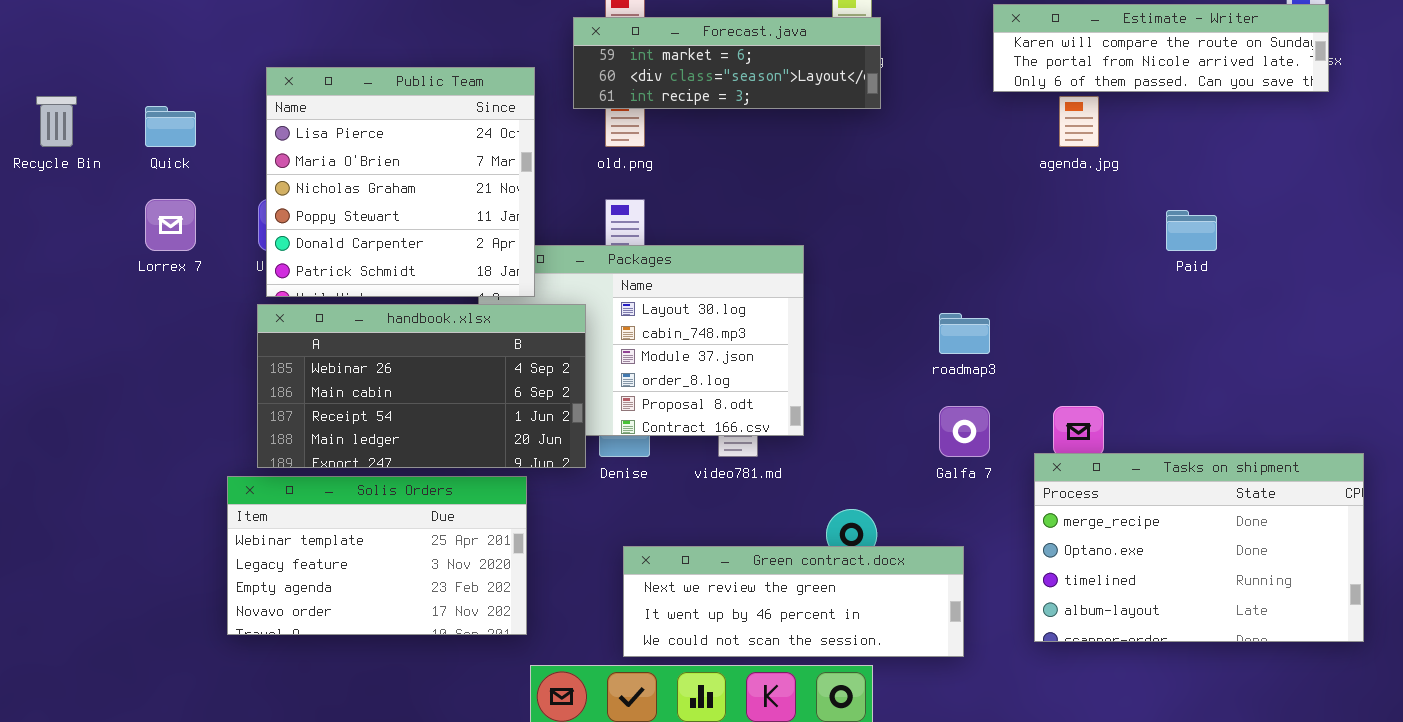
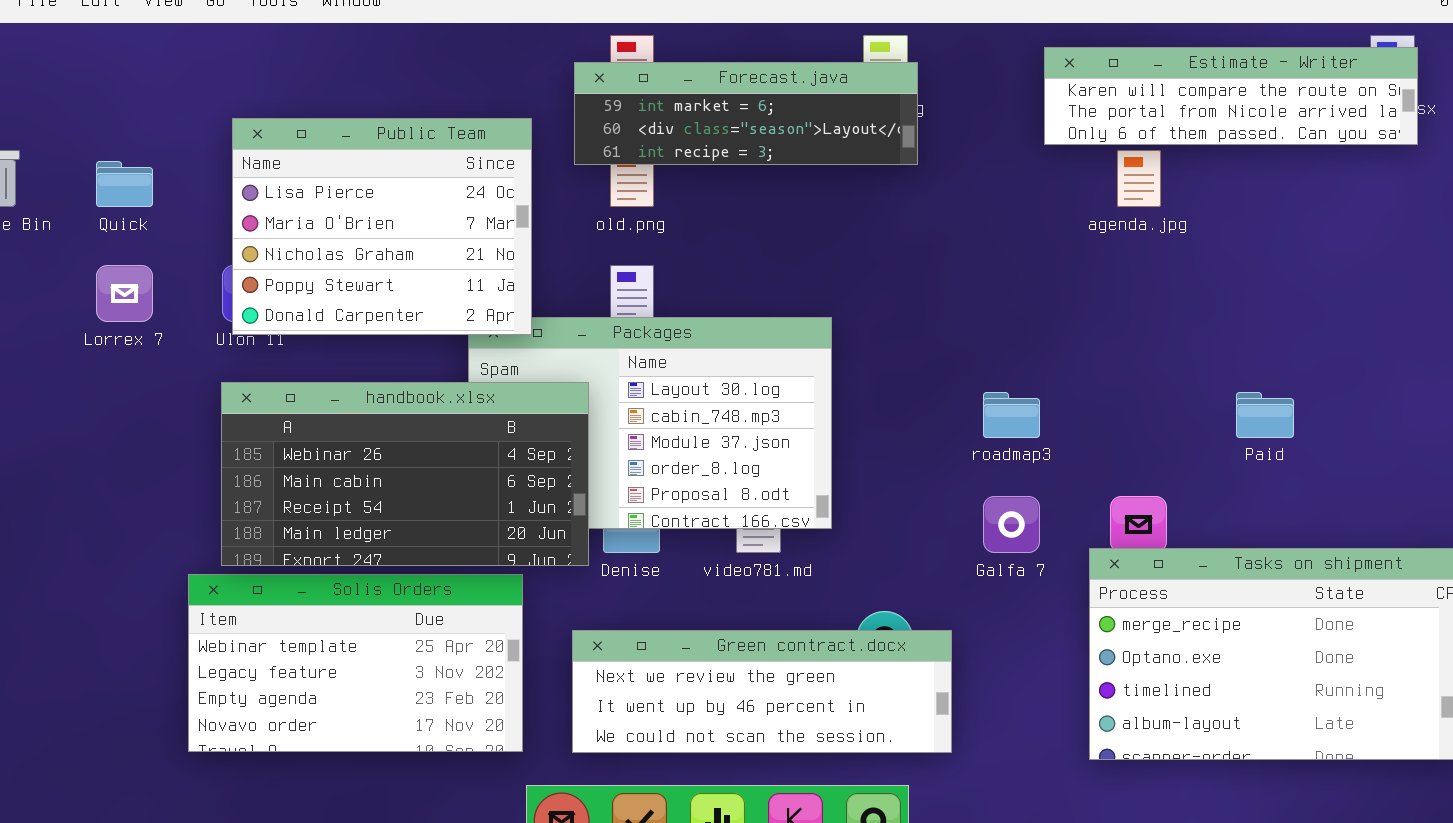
Public Team: [266,67,535,297] -> [232,118,532,335], resized
Paid: [1166,210,1217,251] -> [1236,392,1294,438], moved
Green contract.docx: [623,546,964,657] -> [572,630,952,753], moved

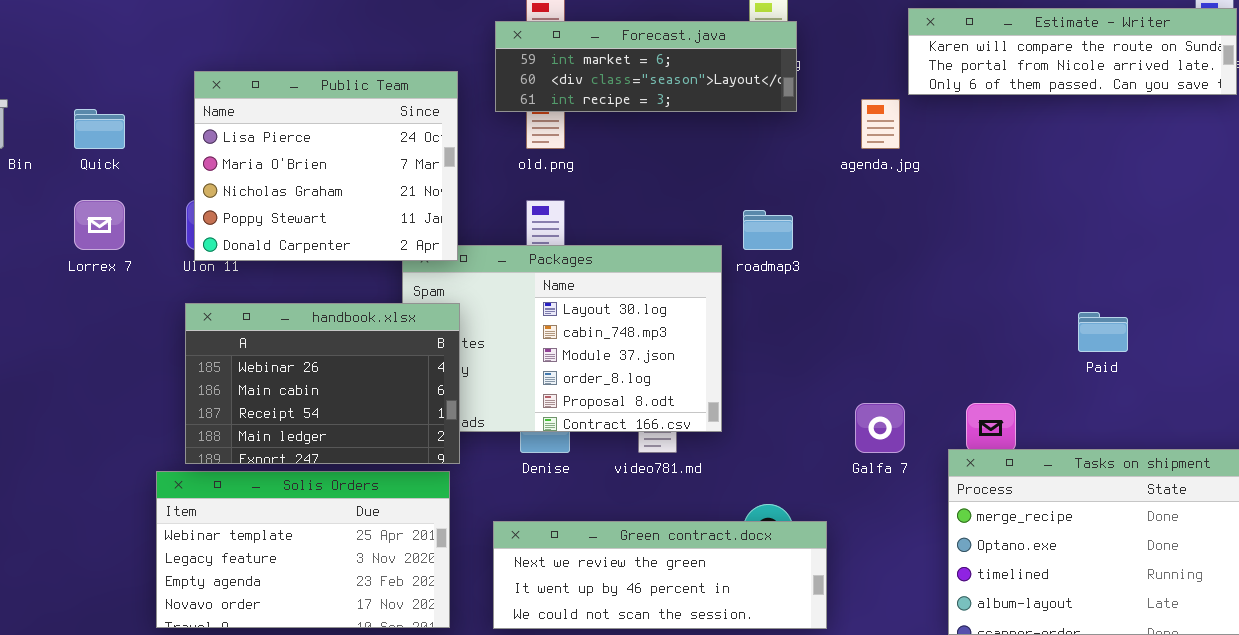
agenda.jpg: [1117,150,1161,207] -> [861,99,900,149], moved
handbook.xlsx: [221,382,589,566] -> [185,303,460,464], resized
roadmap3: [983,392,1040,438] -> [743,210,793,250], moved

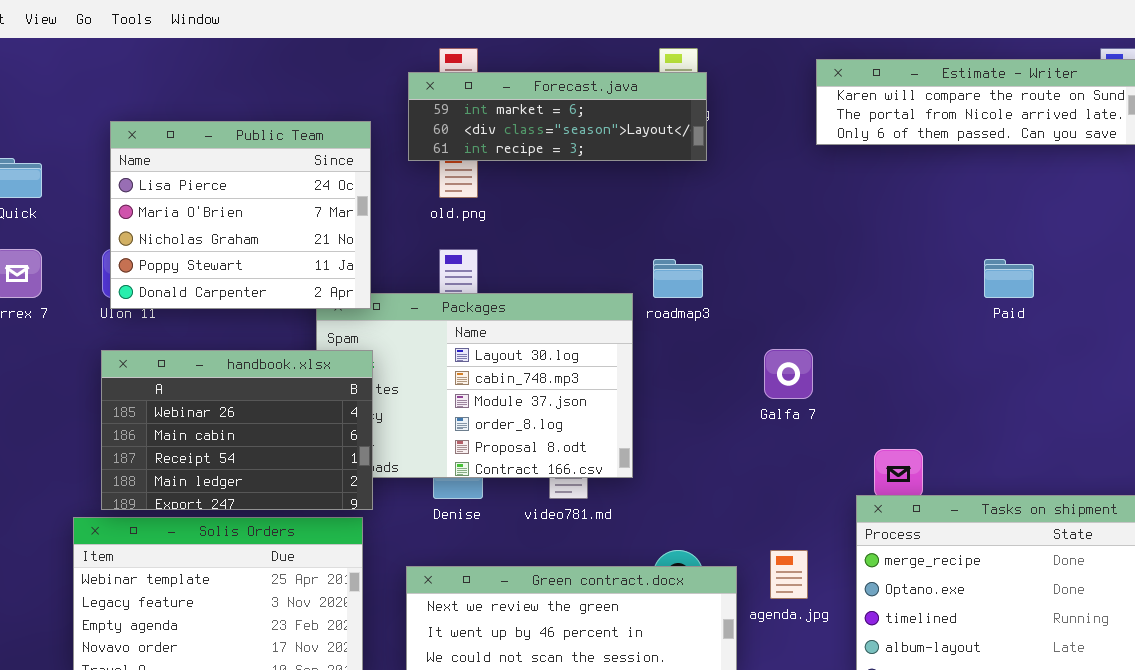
agenda.jpg: [861,99,900,149] -> [770,550,808,599], moved
Paid: [1078,312,1128,352] -> [984,259,1034,298], moved
Galfa 7: [855,403,905,453] -> [764,349,813,399], moved

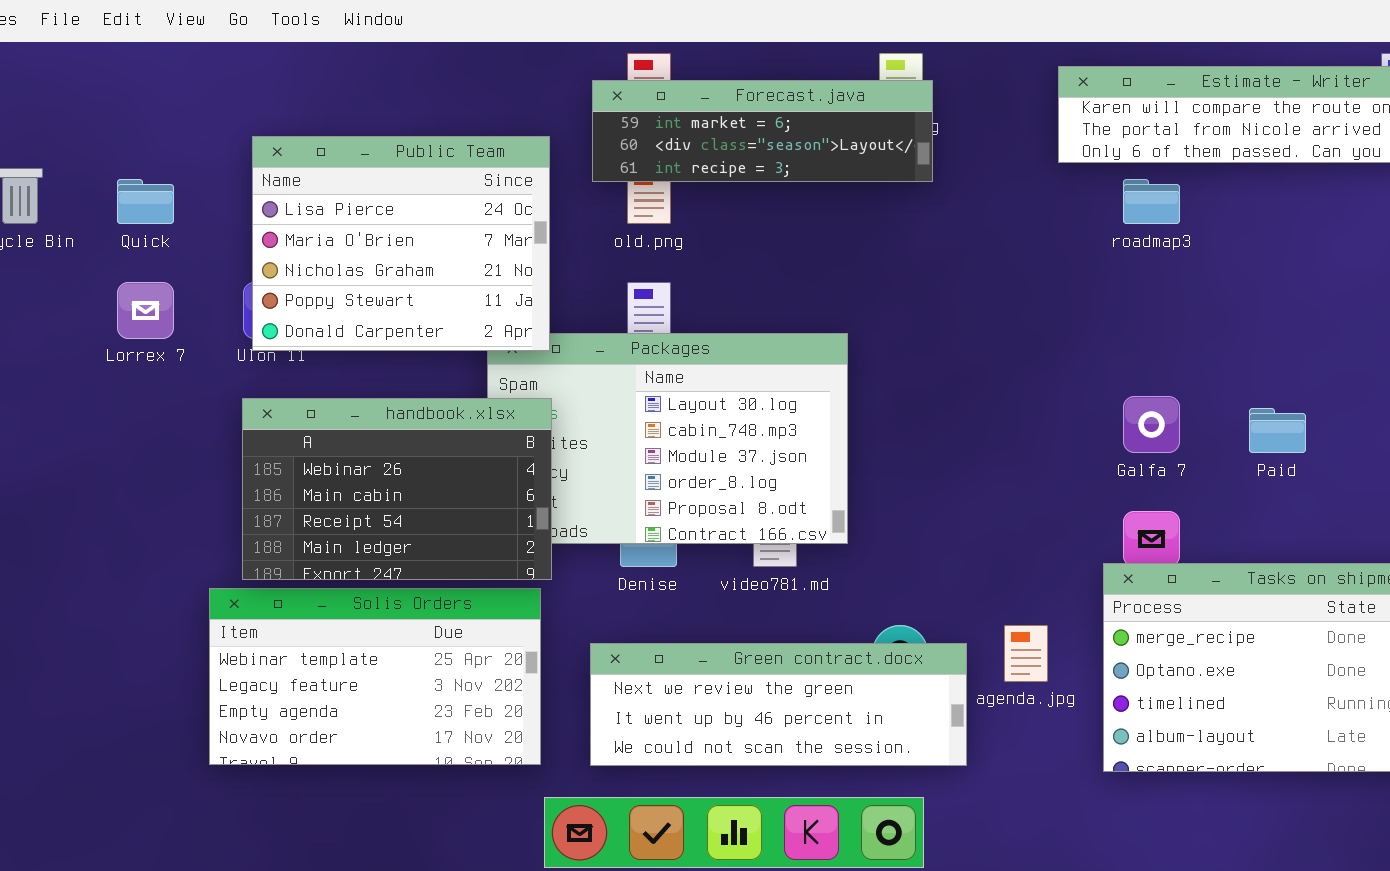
roadmap3: [653,259,703,298] -> [1123,179,1180,224], moved
Paid: [984,259,1034,298] -> [1249,408,1306,453], moved
Galfa 7: [764,349,813,399] -> [1123,396,1180,453], moved

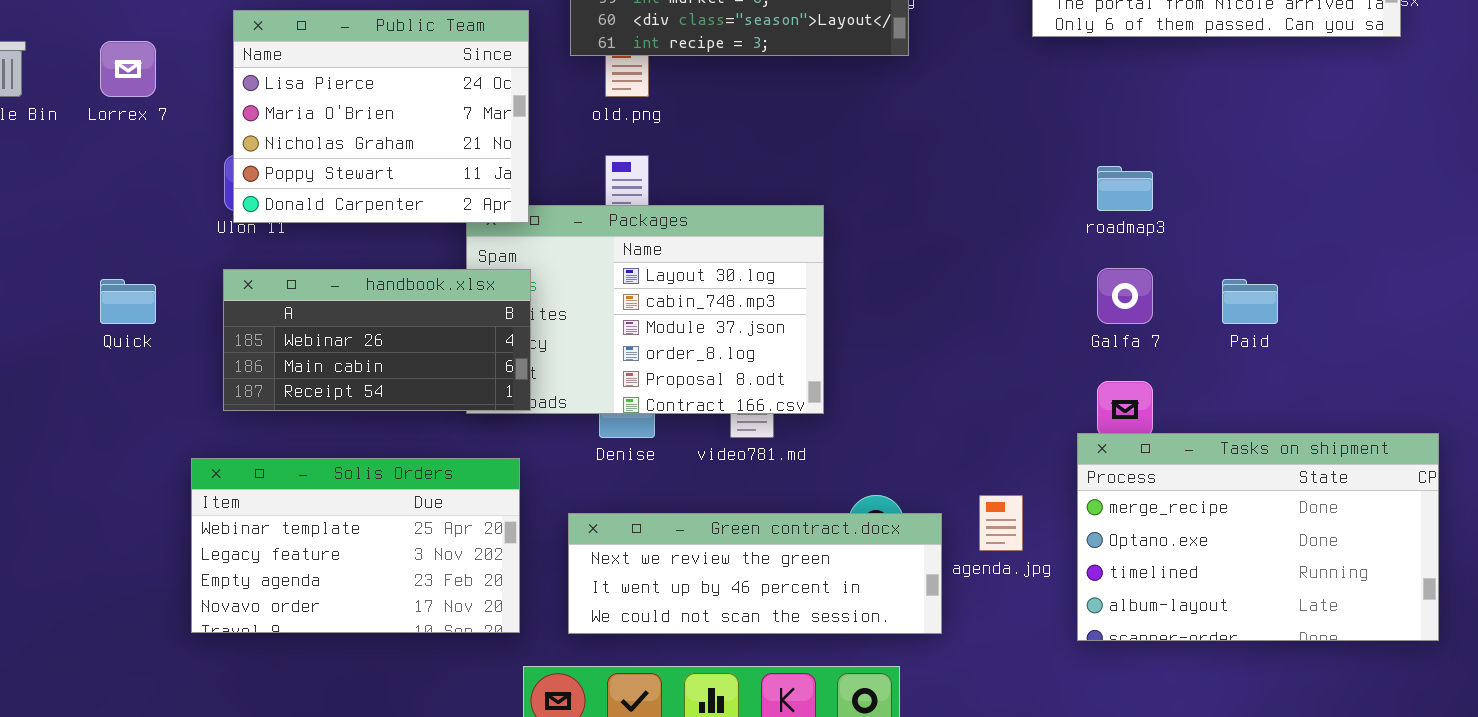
Quick: [117,179,174,224] -> [100,279,156,324], moved
roadmap3: [1123,179,1180,224] -> [1097,166,1153,211], moved
Lorrex 7: [117,282,174,339] -> [100,41,156,97], moved
handbook.xlsx: [242,398,552,580] -> [223,269,531,411], resized

